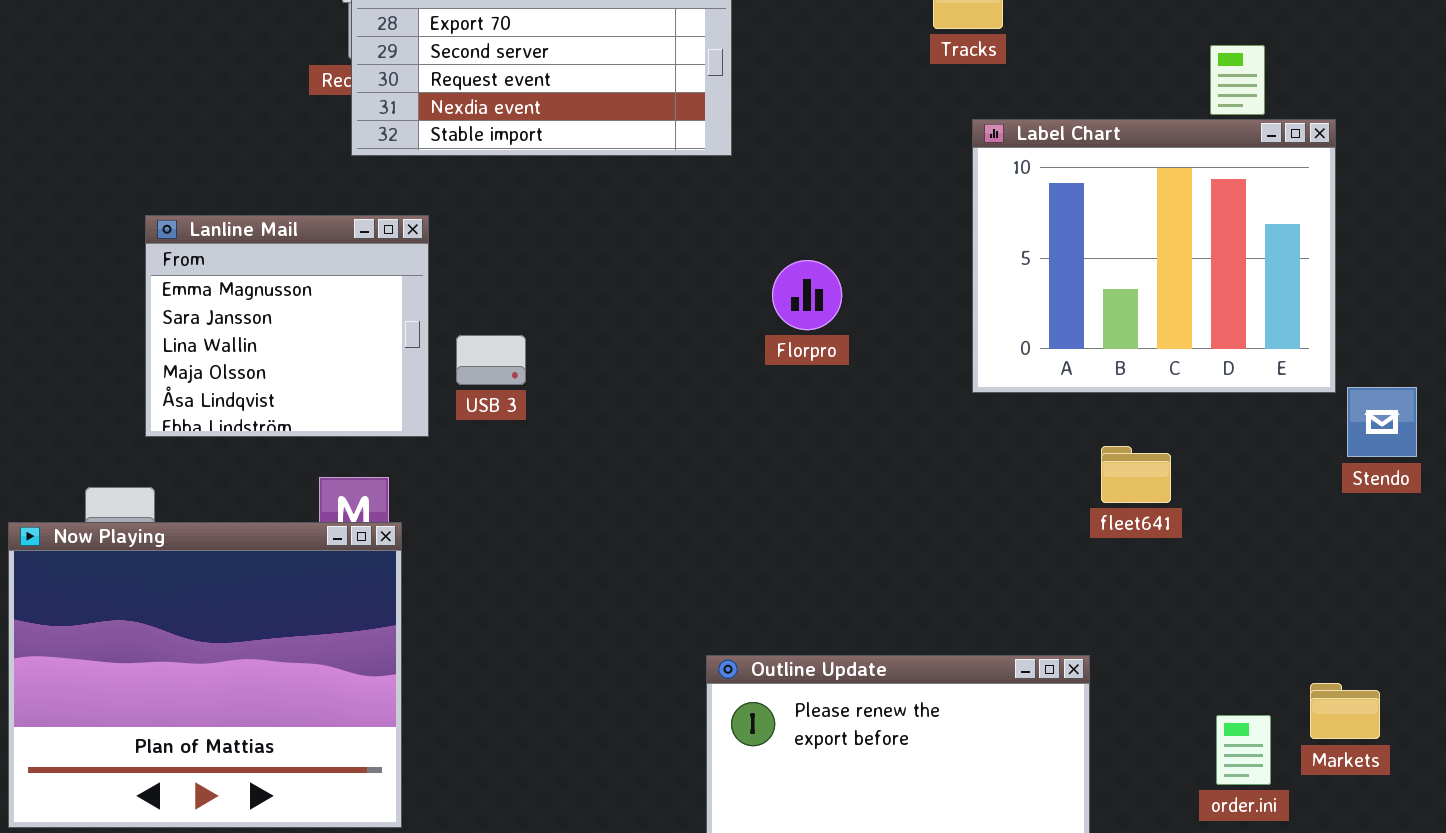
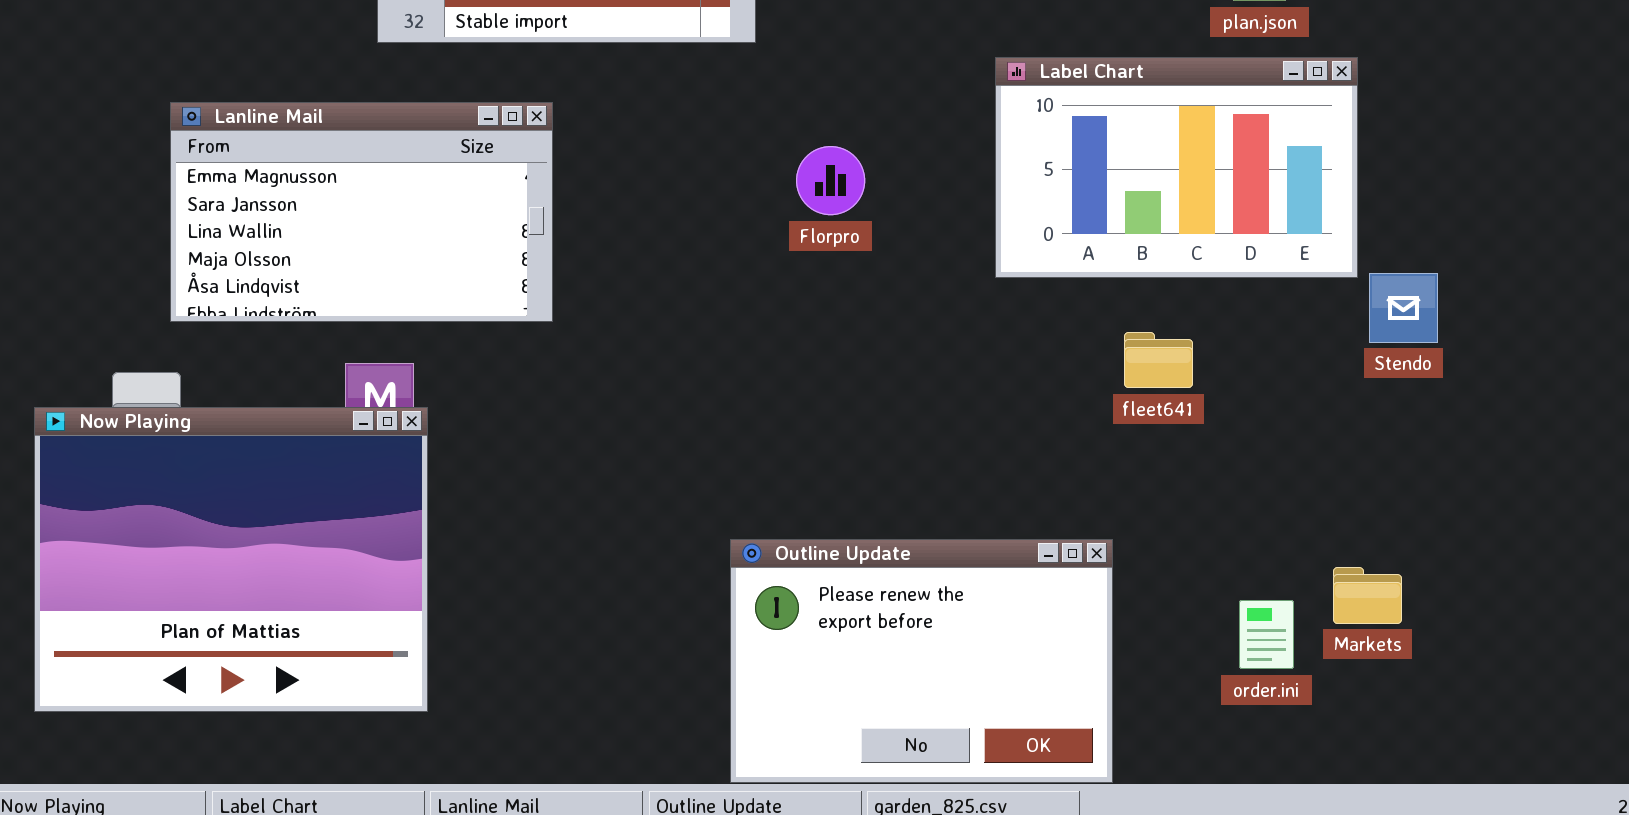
Label Chart: [972,119,1336,393] -> [995,57,1358,278], resized
Lanline Mail: [145,215,429,437] -> [170,102,553,322], resized

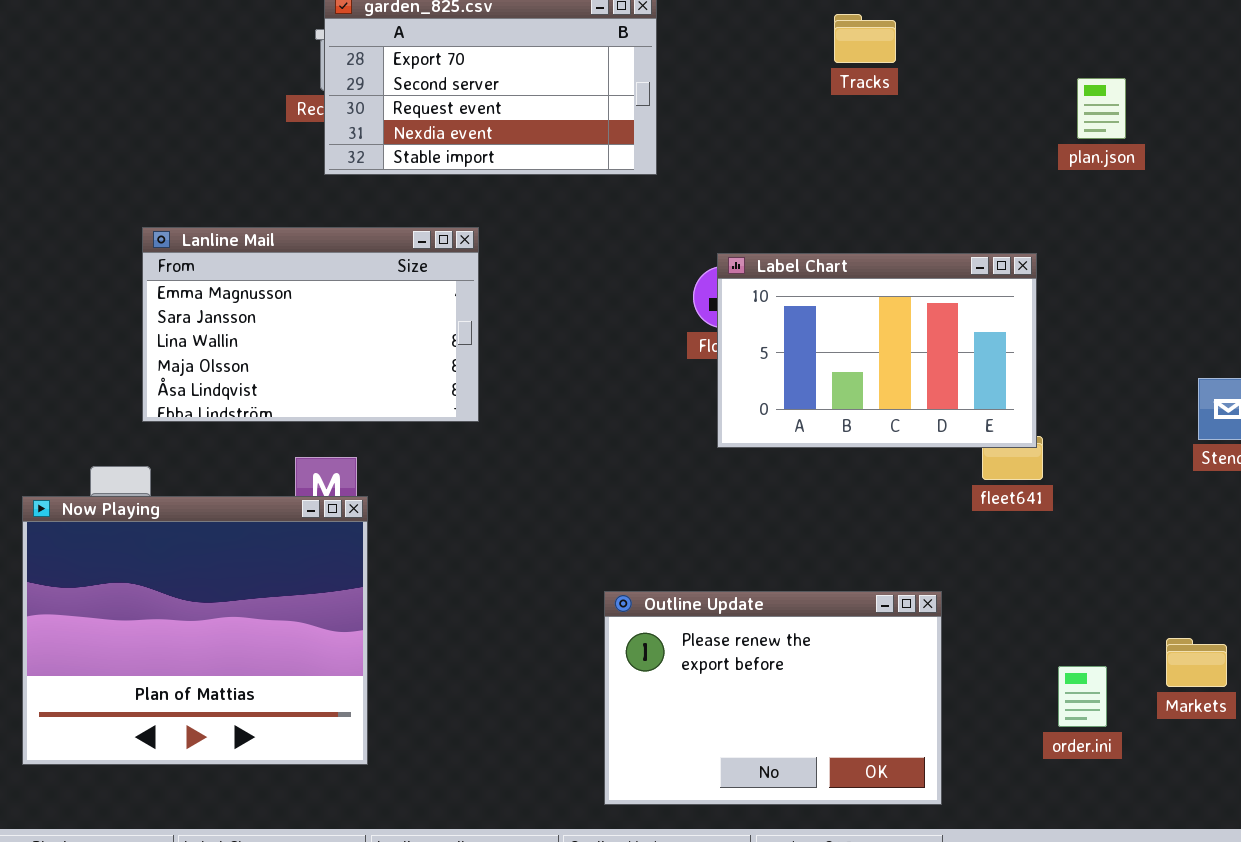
Label Chart: [995,57,1358,278] -> [717,253,1037,448], moved
Outline Update: [730,539,1113,783] -> [604,591,942,805], moved
order.ini: [1239,600,1294,669] -> [1058,666,1107,727], moved

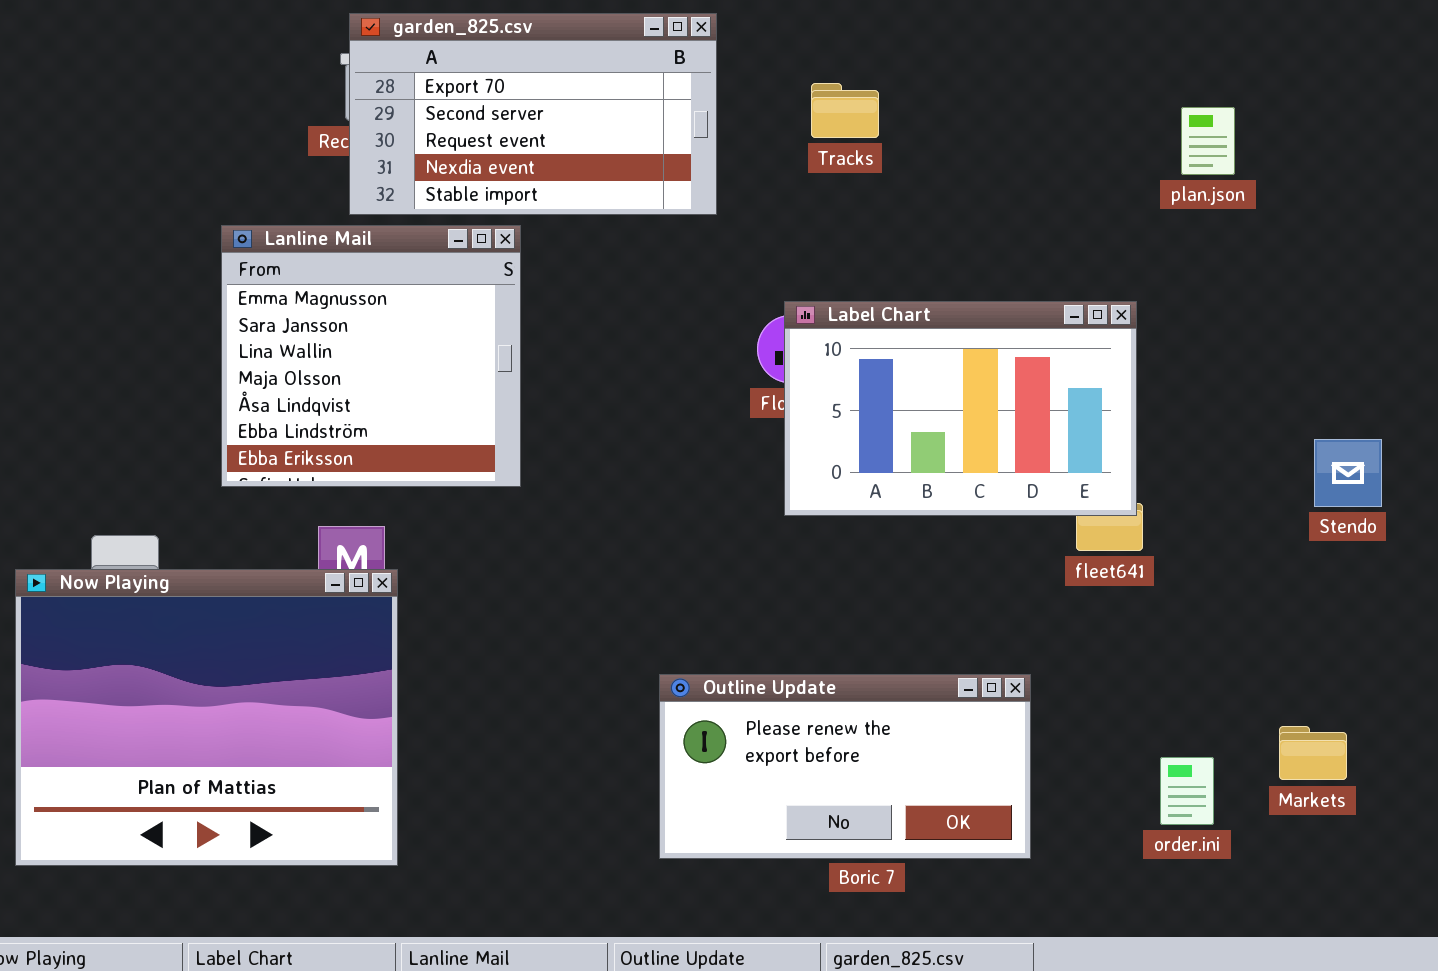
Tracks: [834,14,896,63] -> [811,83,879,138], moved
Lanline Mail: [142,227,479,422] -> [221,225,521,487], resized
Outline Update: [604,591,942,805] -> [659,674,1031,859], resized

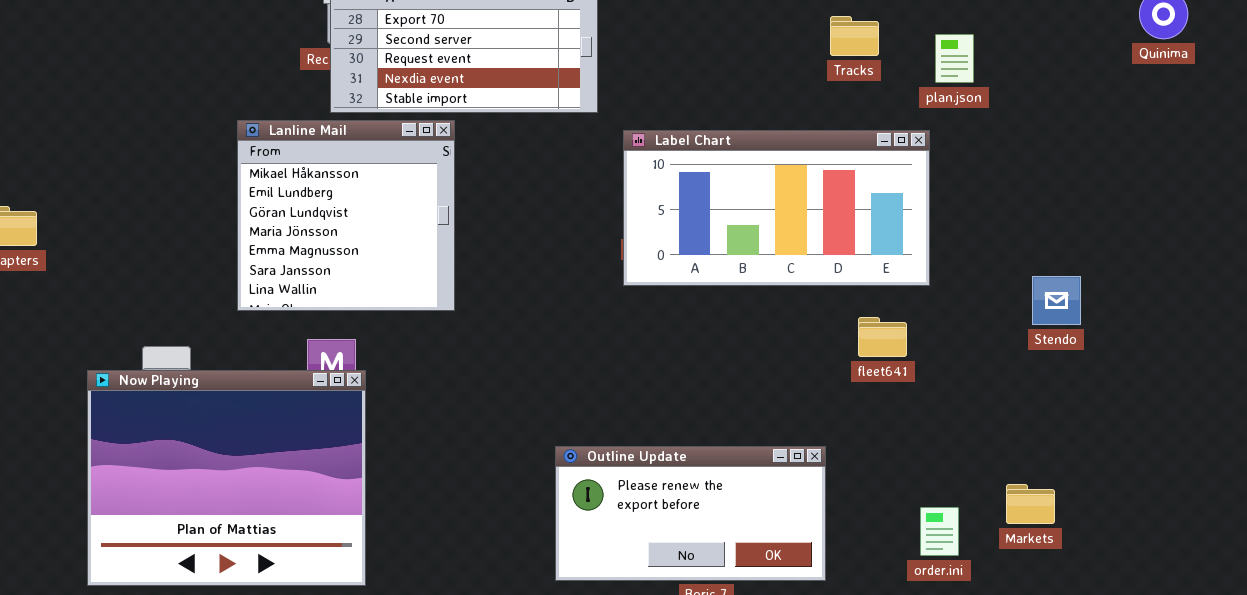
Tracks: [811,83,879,138] -> [830,16,879,56], moved
Lanline Mail: [221,225,521,487] -> [237,120,455,311], scrolled up 4 rows
Label Chart: [784,301,1137,516] -> [623,130,930,286], moved, resized

